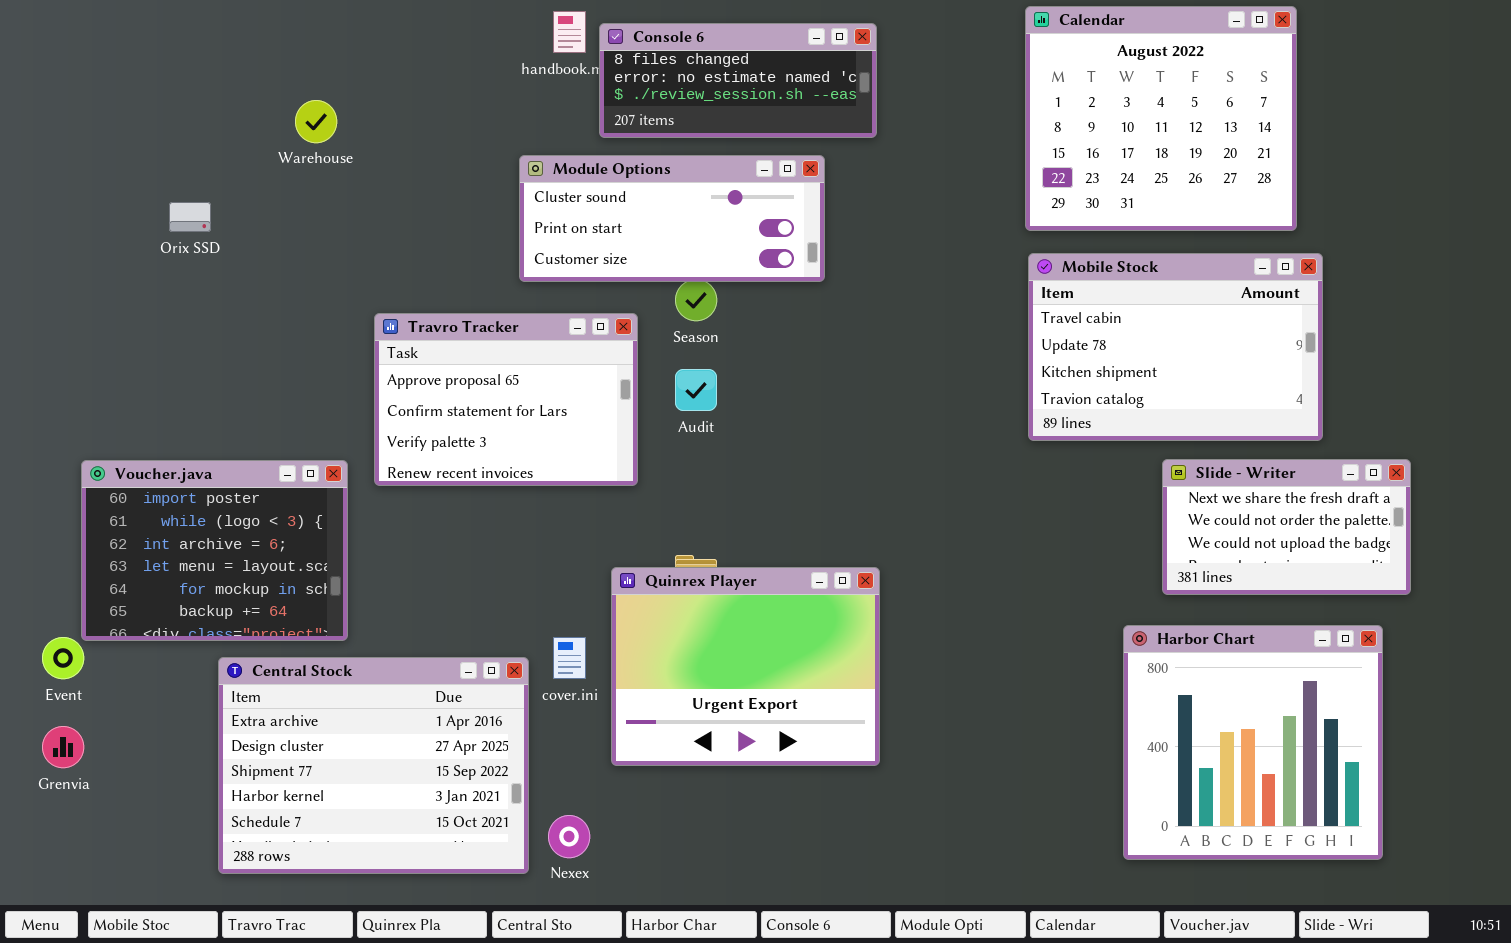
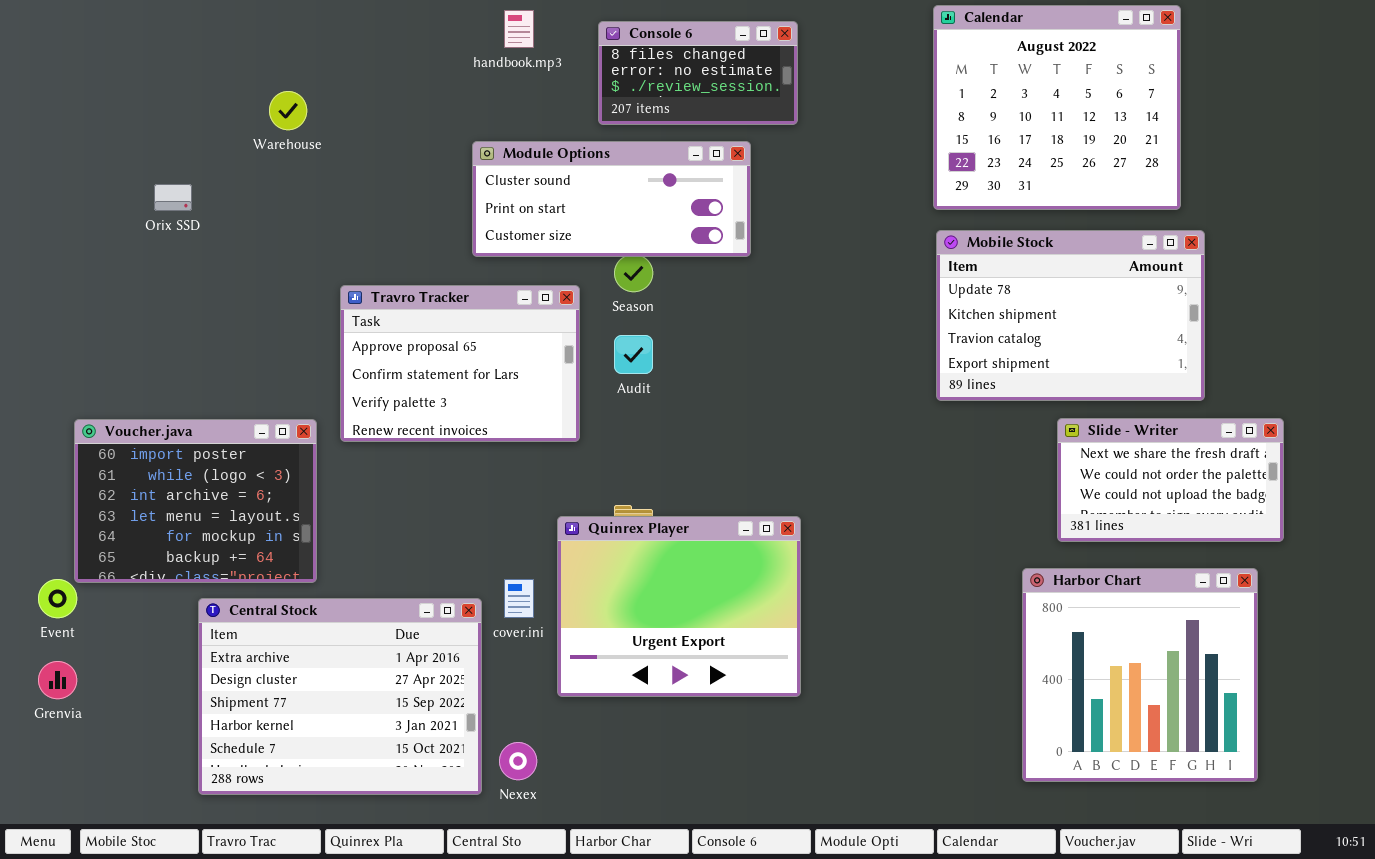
Console 6: [599,23,877,138] -> [598,21,798,125], resized
Mobile Stock: [1028,253,1323,441] -> [936,230,1205,401], scrolled down 1 row

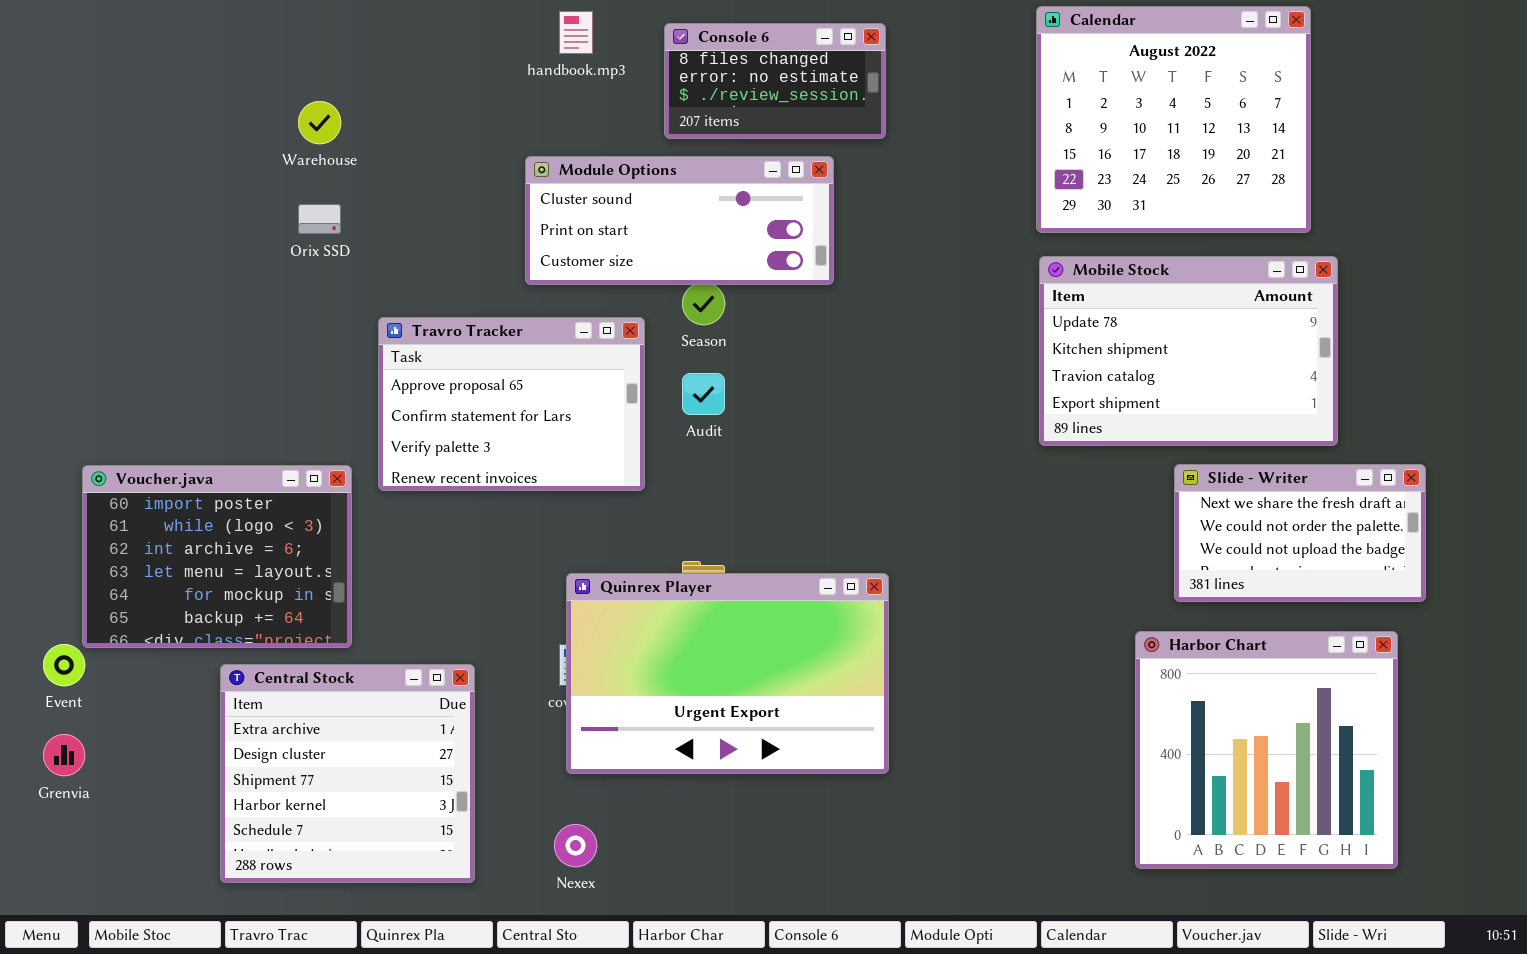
Orix SSD: [154,184,192,211] -> [298,204,341,234], moved
Quinrex Player: [557,516,801,697] -> [566,573,889,774], resized
Central Stock: [198,598,482,795] -> [220,664,475,883], resized

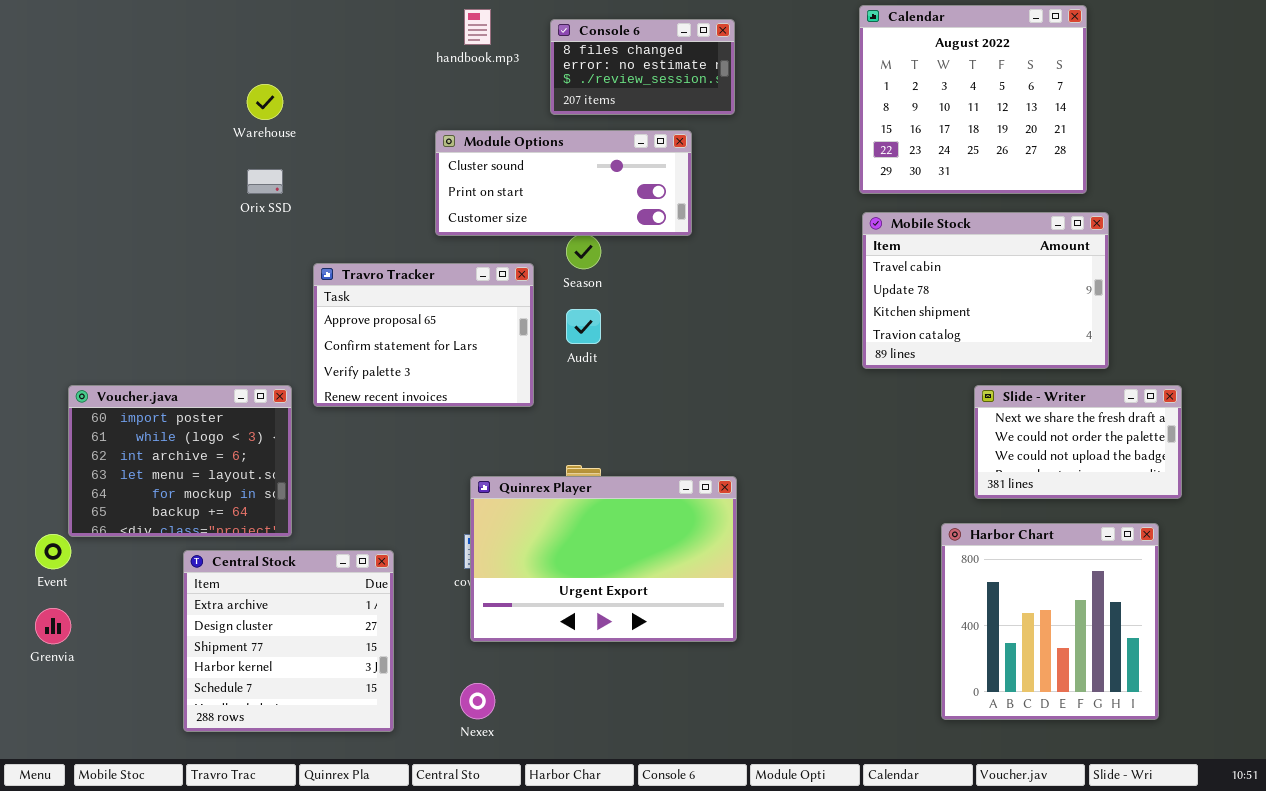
Mobile Stock: [1039,256,1338,446] -> [862,212,1109,369], scrolled up 1 row

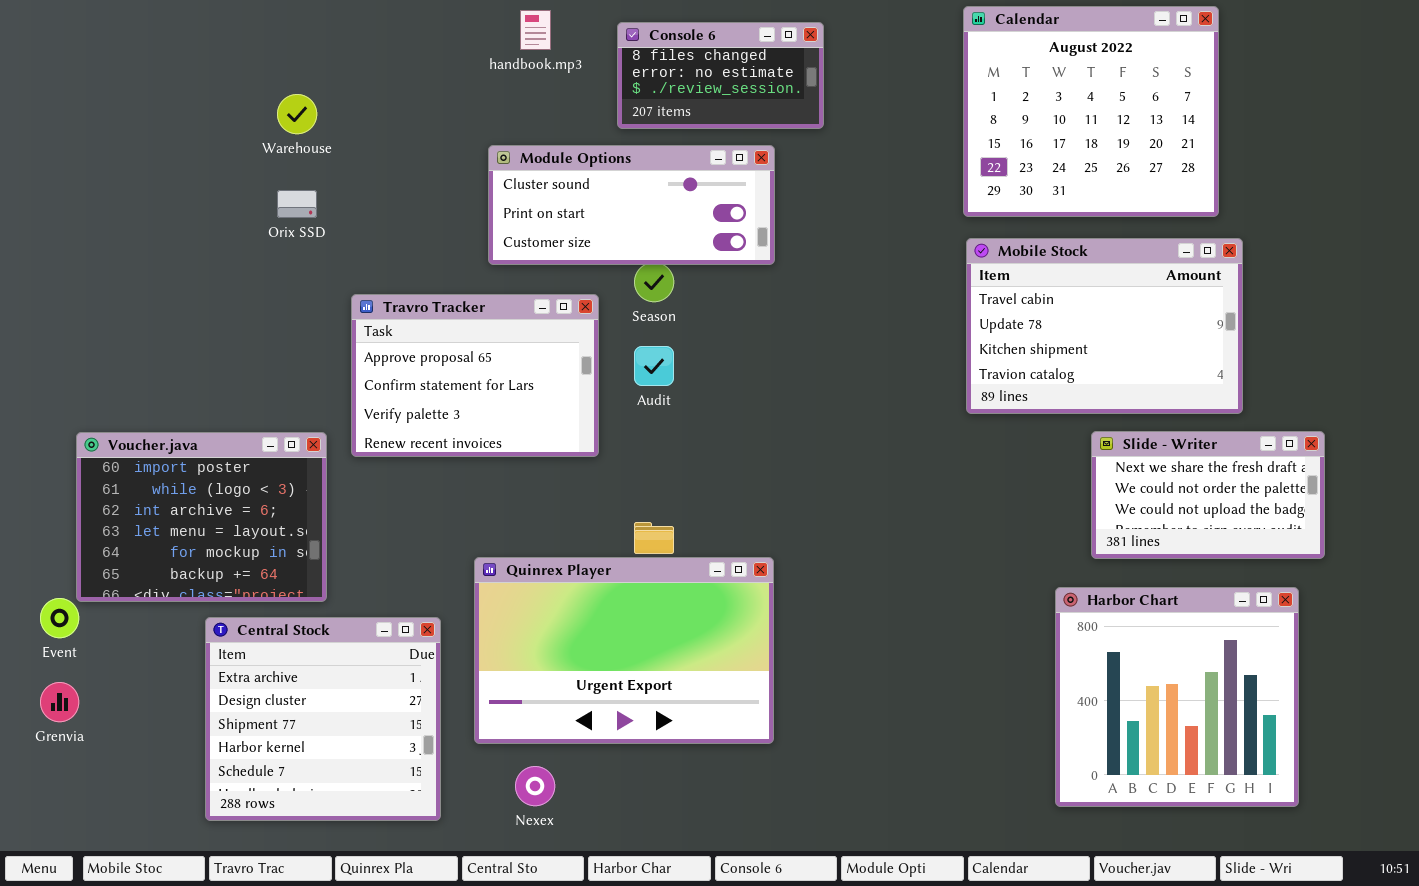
Quinrex Player: [470,476,737,642] -> [474,557,774,744], moved

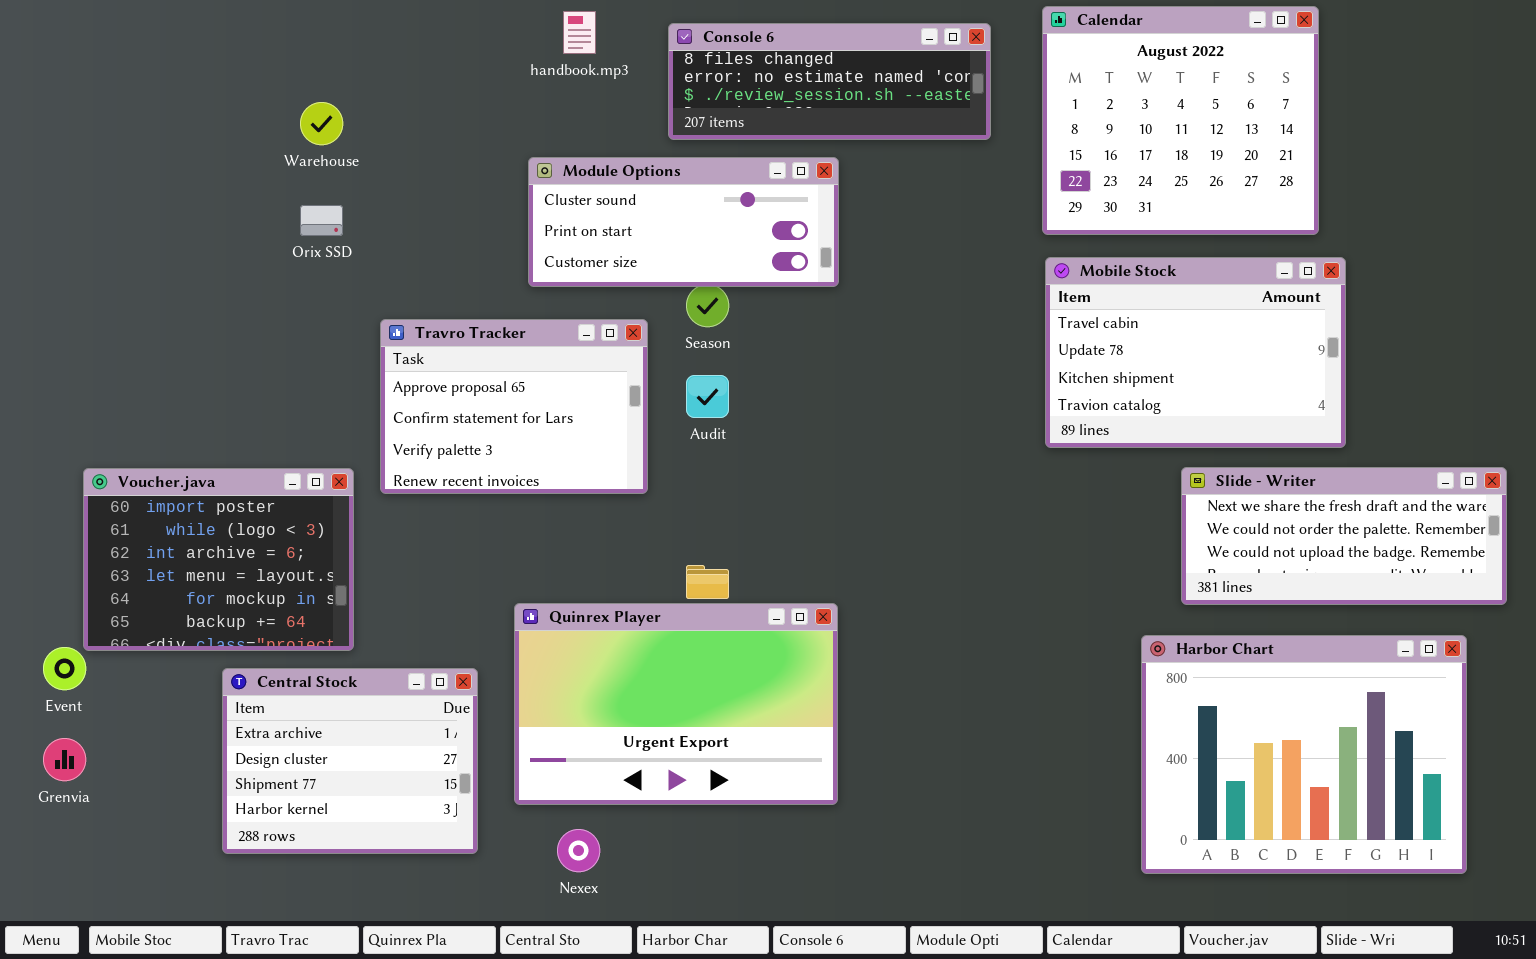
Console 6: [617,22,824,129] -> [668,23,991,140], resized
Slide - Writer: [1091,431,1325,559] -> [1181,467,1507,605], resized
Harbor Chart: [1055,587,1299,807] -> [1141,635,1467,874], resized
Central Stock: [205,617,441,821] -> [222,668,478,854], resized

